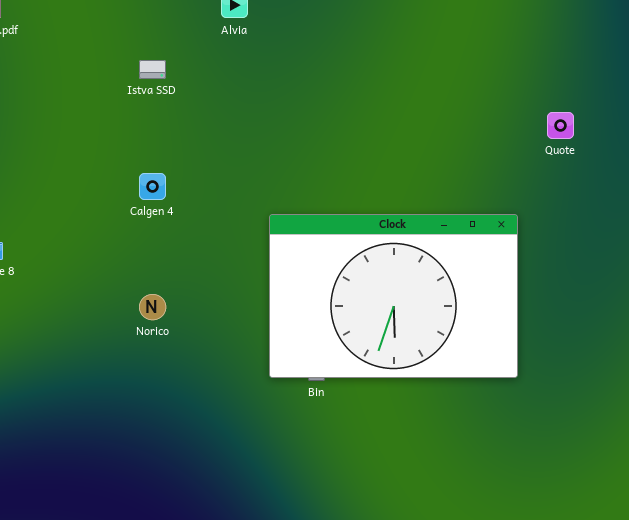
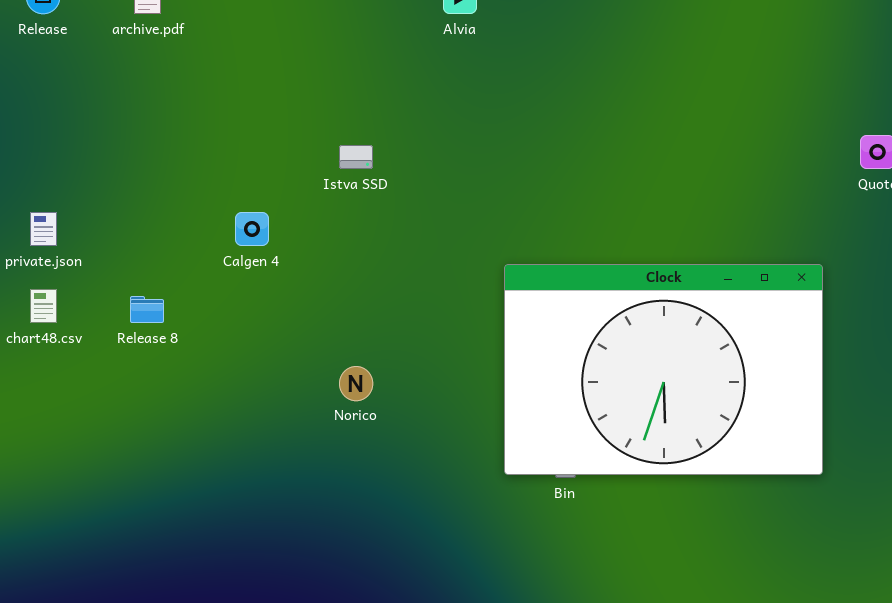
Istva SSD: [139,60,166,79] -> [339,145,373,169], moved
Calgen 4: [139,173,166,200] -> [235,212,269,246], moved

